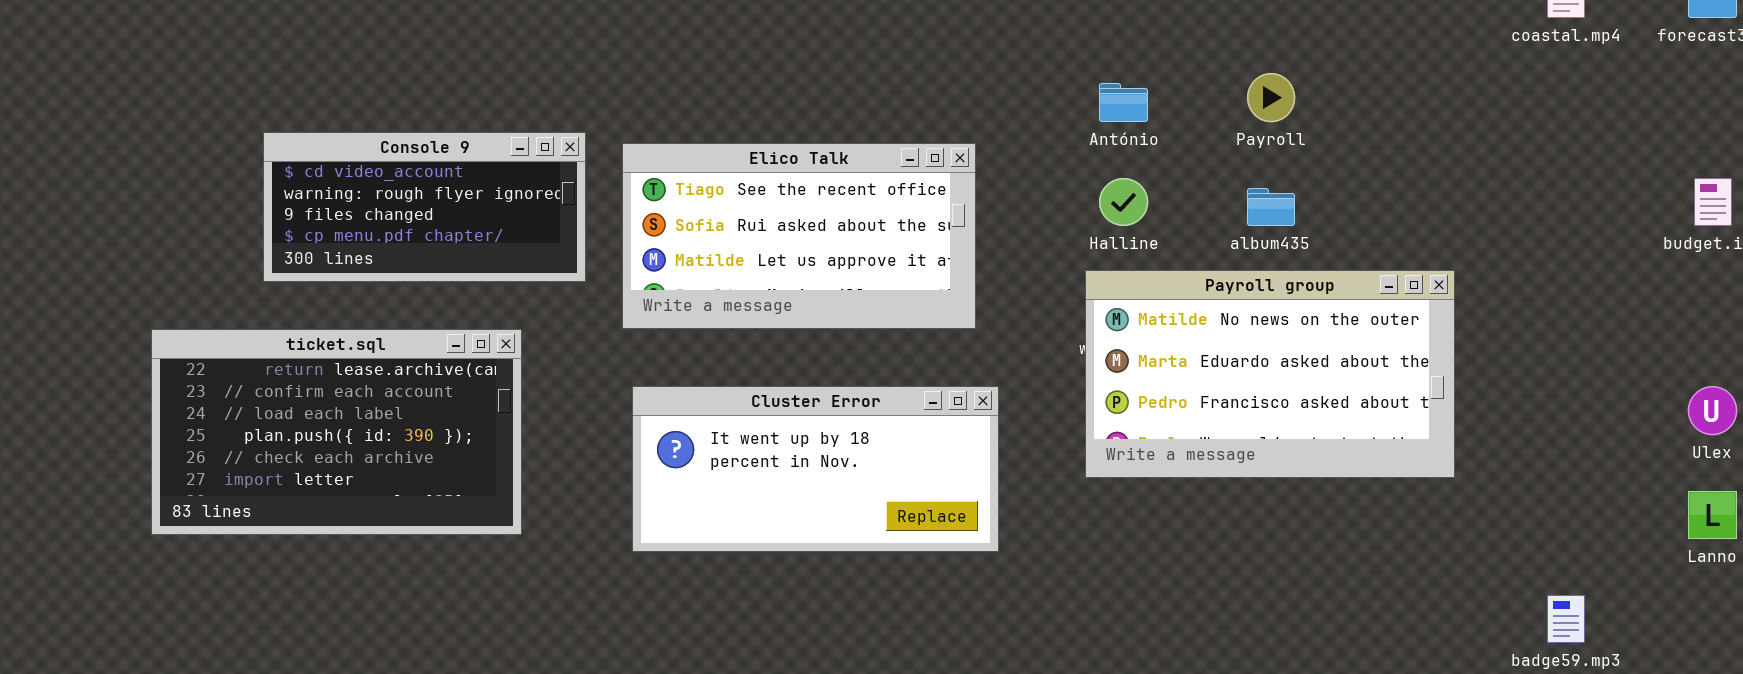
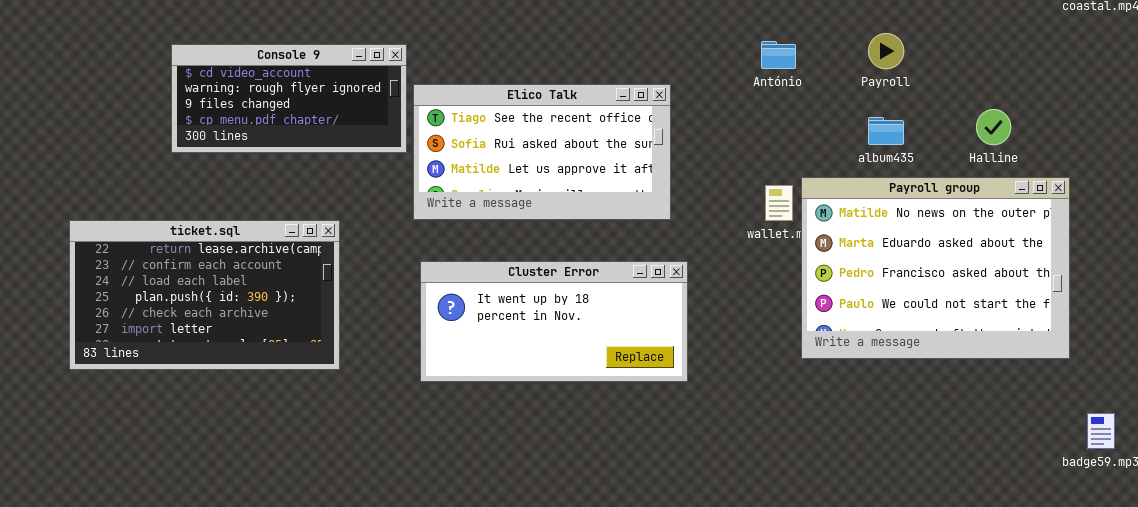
Console 9: [263,132,586,282] -> [171,44,407,153], moved
Halline: [1099,178,1148,226] -> [976,109,1011,145], moved
Payroll group: [1085,270,1455,478] -> [801,177,1070,359], moved, resized

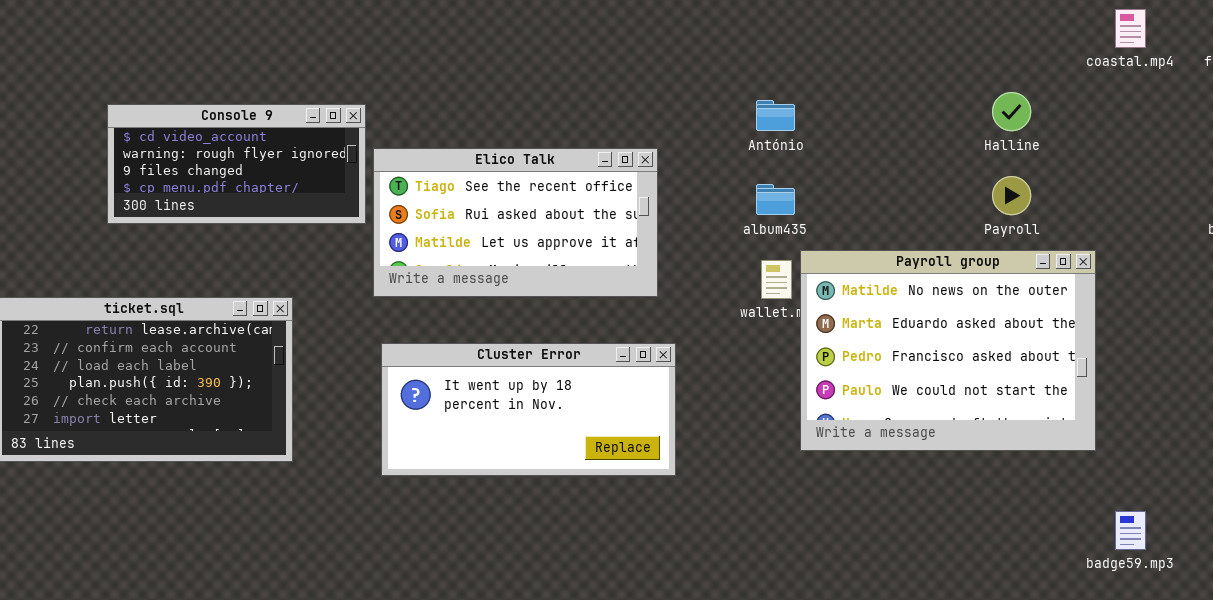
Payroll: [868,33,904,69] -> [992,176,1031,215], moved
Halline: [976,109,1011,145] -> [992,92,1031,131], moved
album435: [868,117,904,145] -> [756,184,795,215], moved

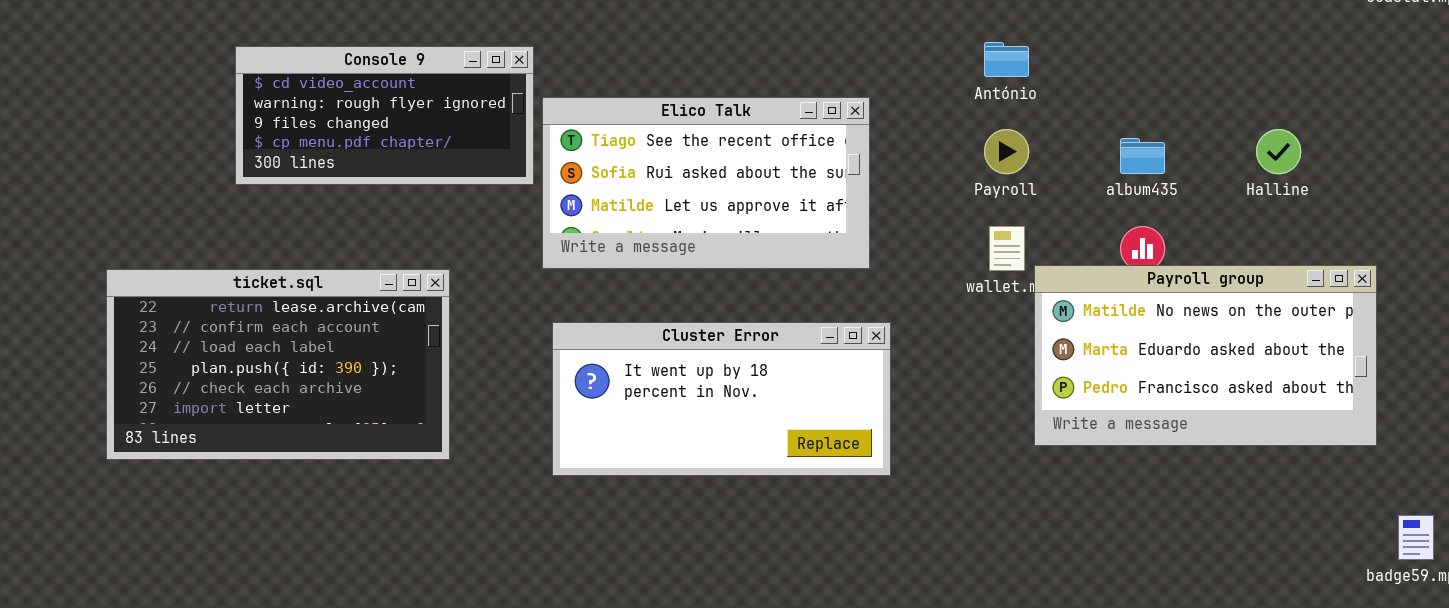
Halline: [992,92,1031,131] -> [1256,129,1301,174], moved
Payroll: [992,176,1031,215] -> [984,129,1029,174], moved
album435: [756,184,795,215] -> [1120,138,1165,174], moved
Payroll group: [800,250,1096,451] -> [1034,265,1377,446], resized

